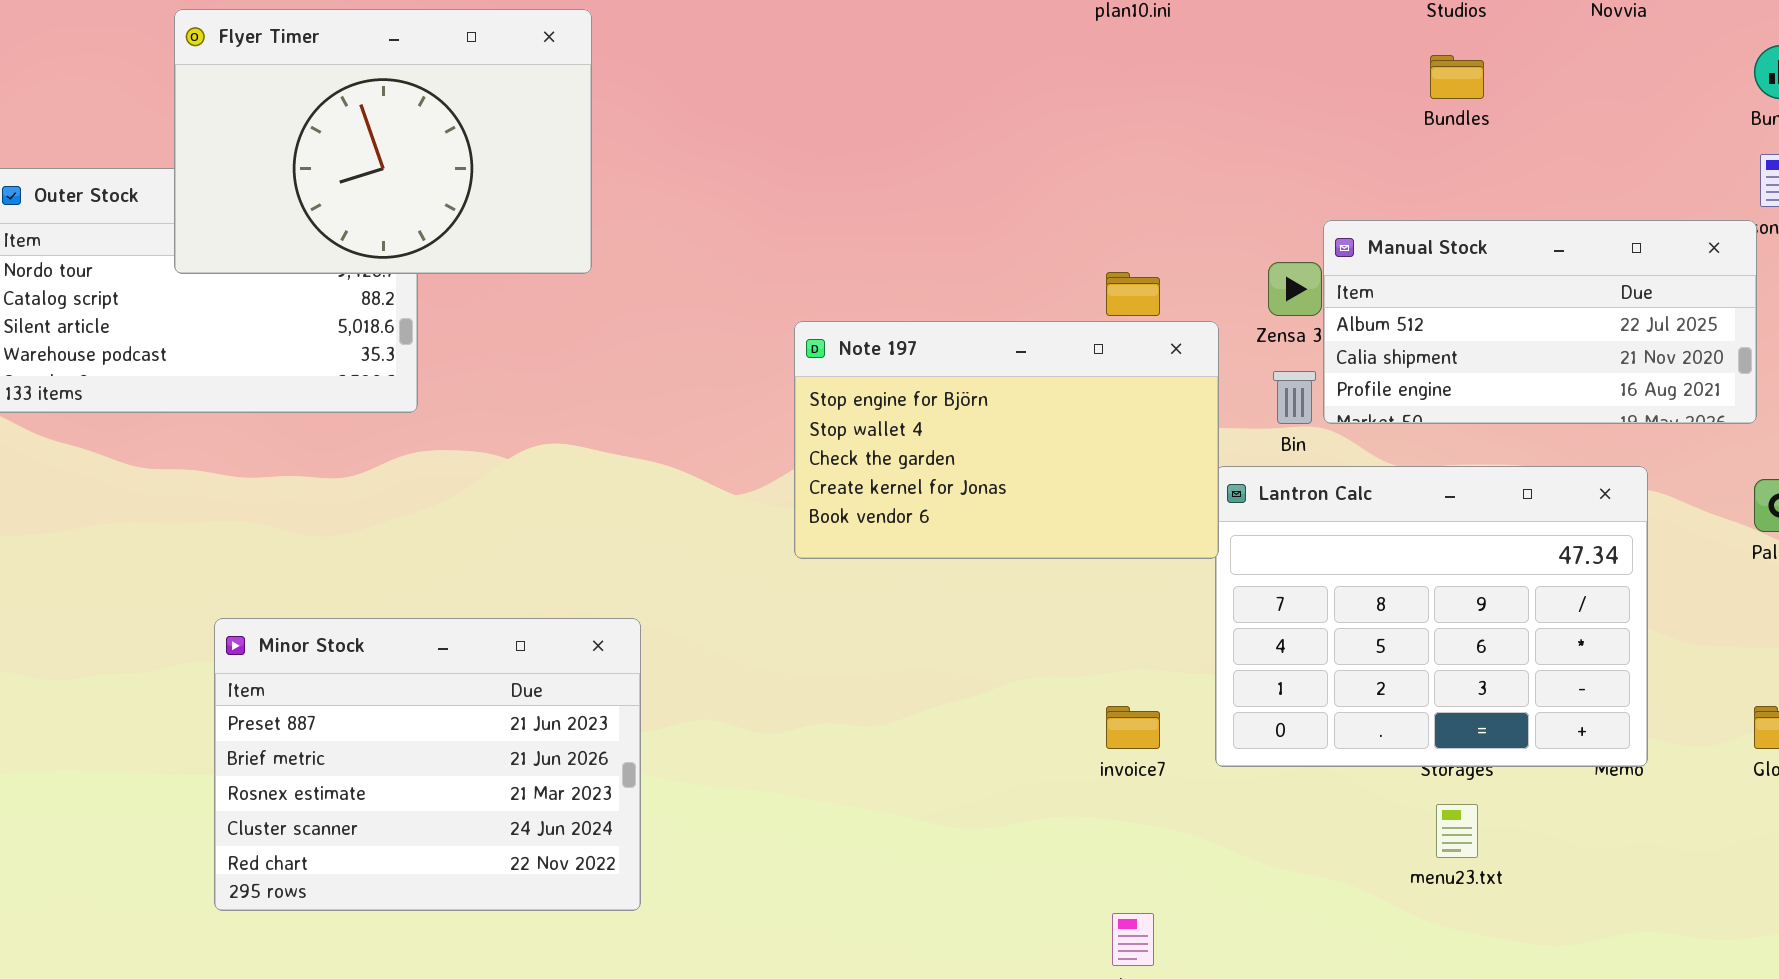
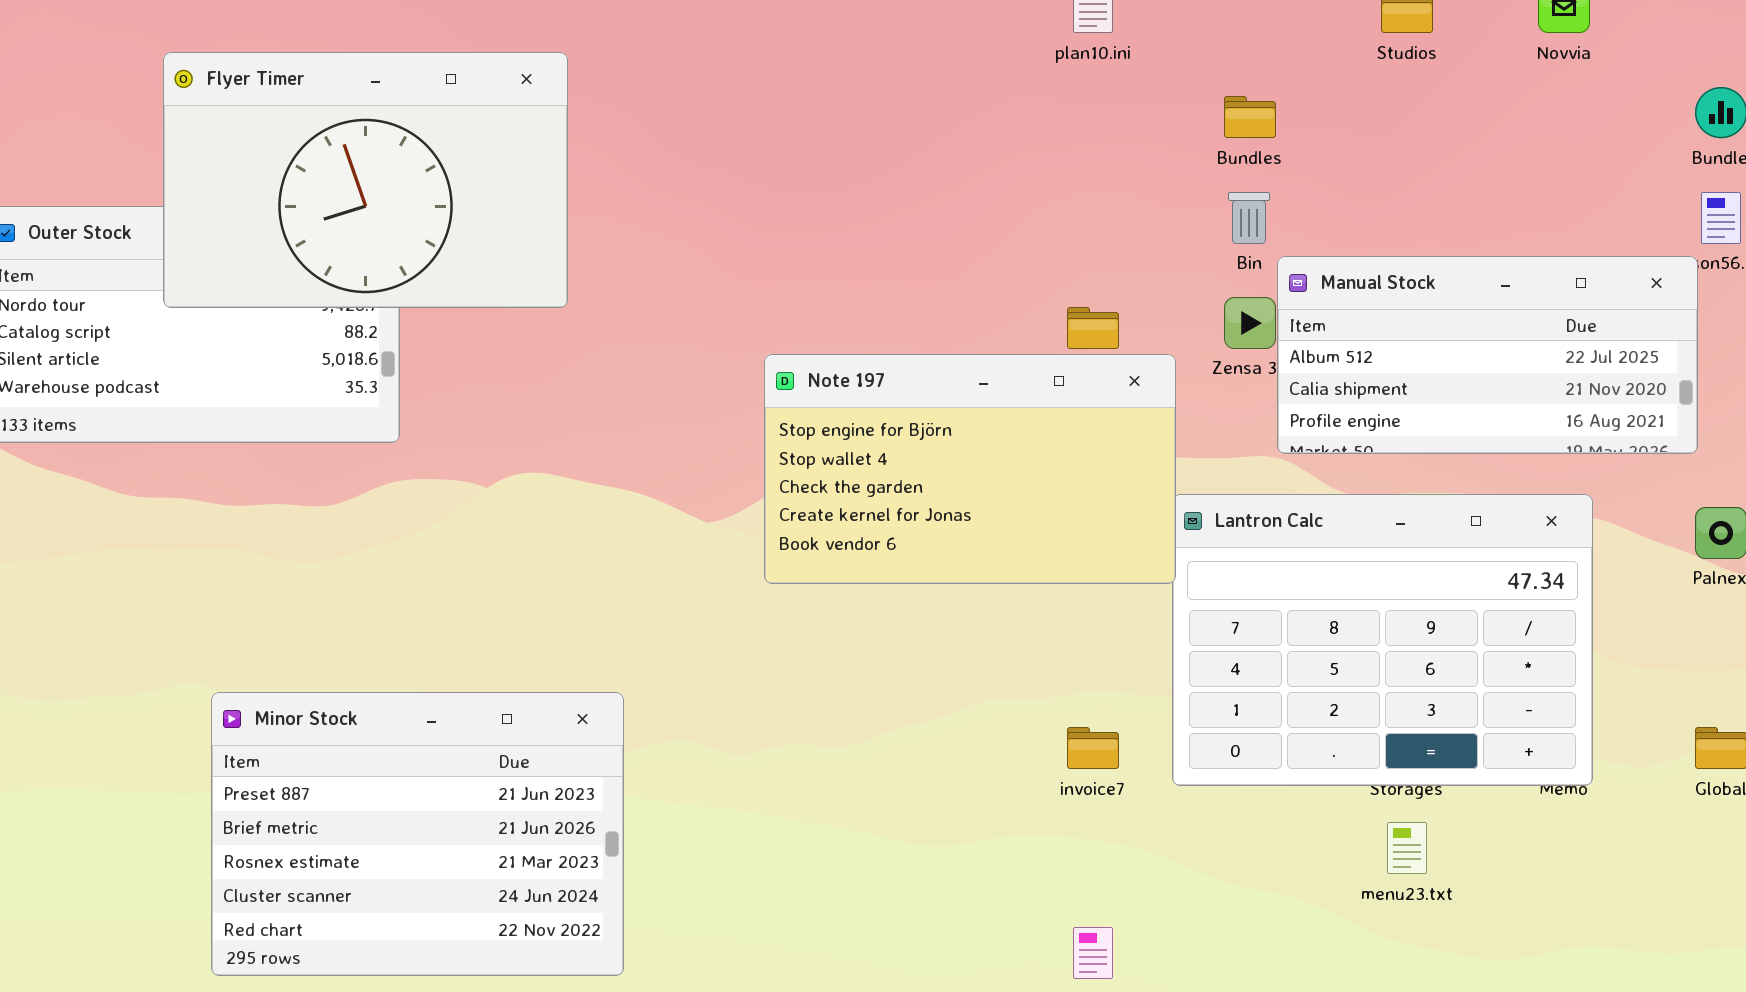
Bundles: [1430,55,1484,99] -> [1224,96,1276,138], moved
Bin: [1273,371,1316,424] -> [1228,192,1270,244], moved
Minor Stock: [214,618,641,911] -> [211,692,624,976], moved

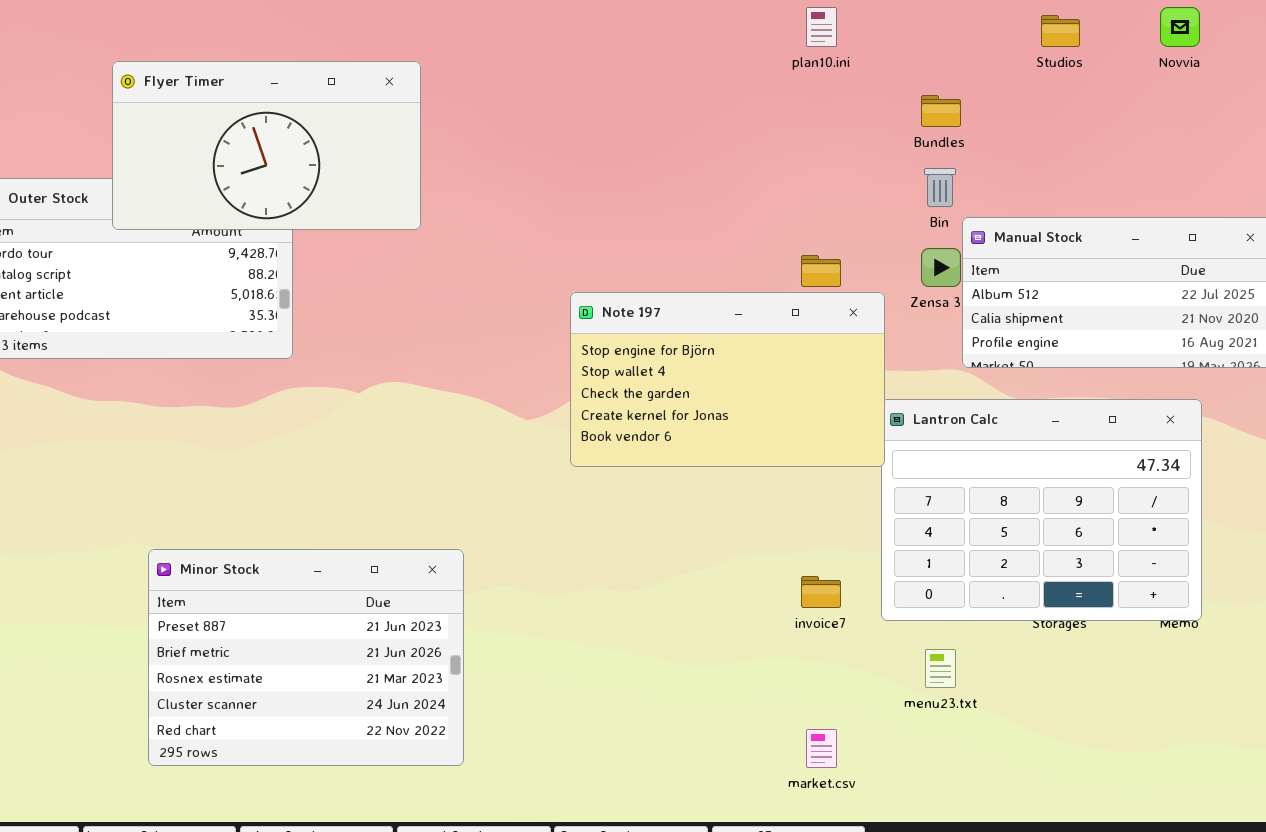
Flyer Timer: [163,52,568,308] -> [112,61,421,230], resized
menu23.txt: [1387,822,1427,874] -> [925,649,956,688], moved

